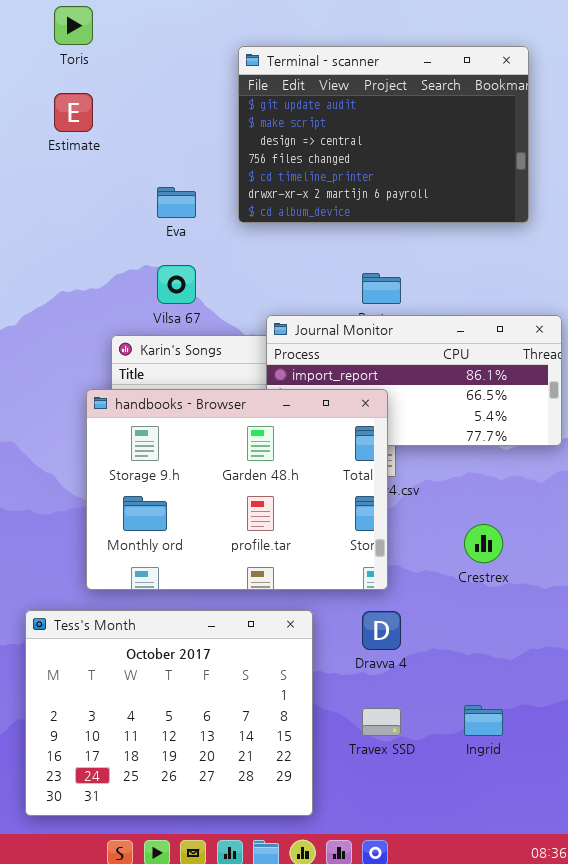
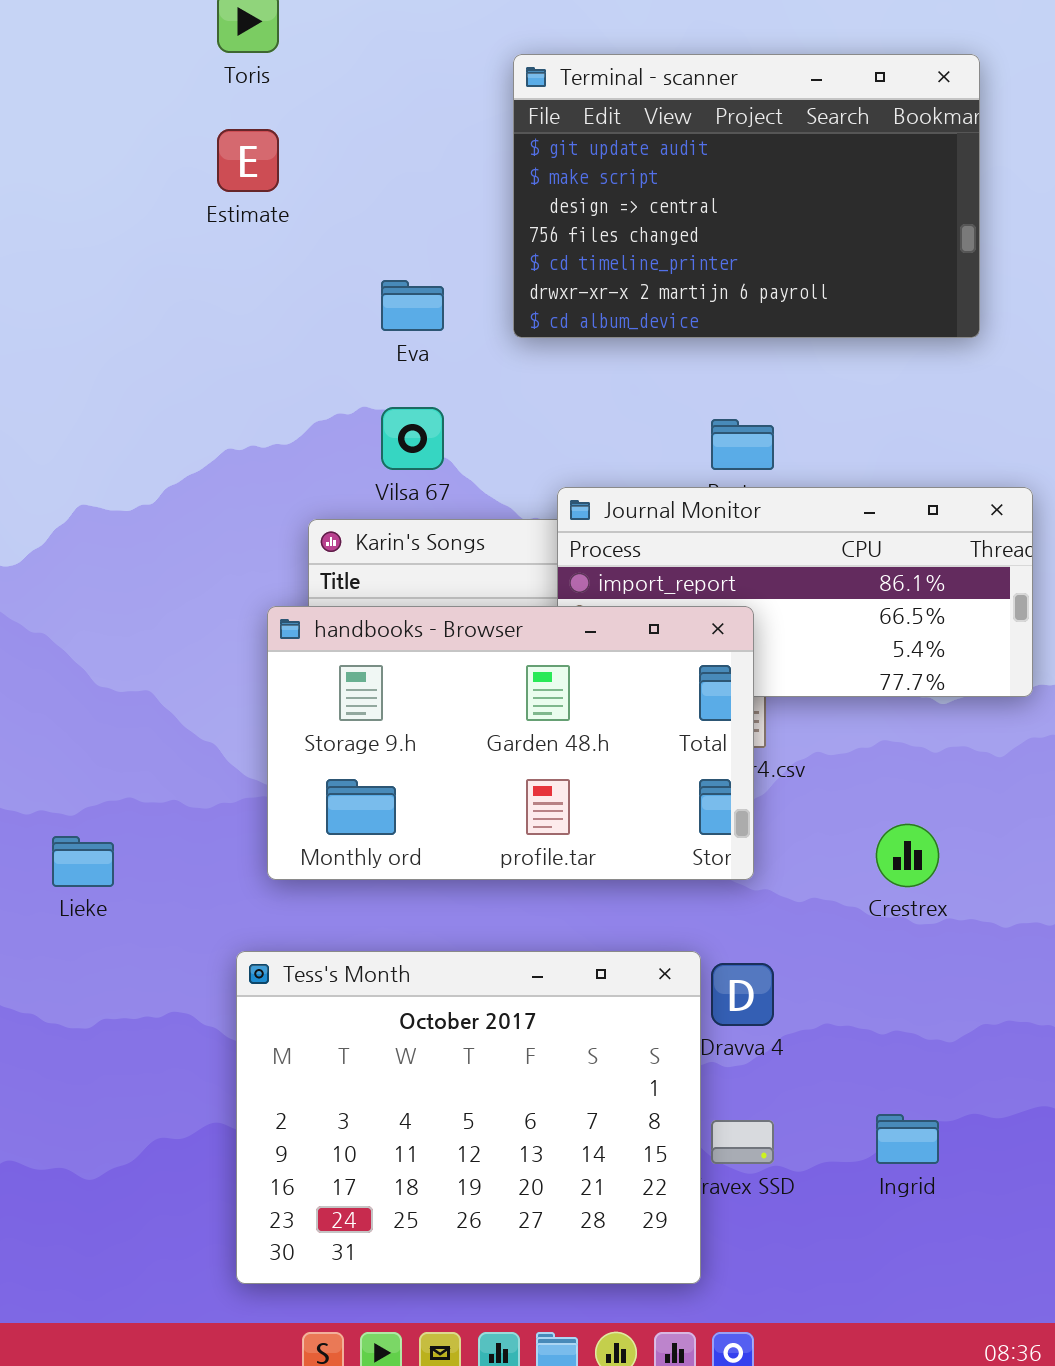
handbooks - Browser: [86,389,388,590] -> [267,606,754,880], resized
Tess's Month: [25,610,313,816] -> [236,951,701,1284], moved

